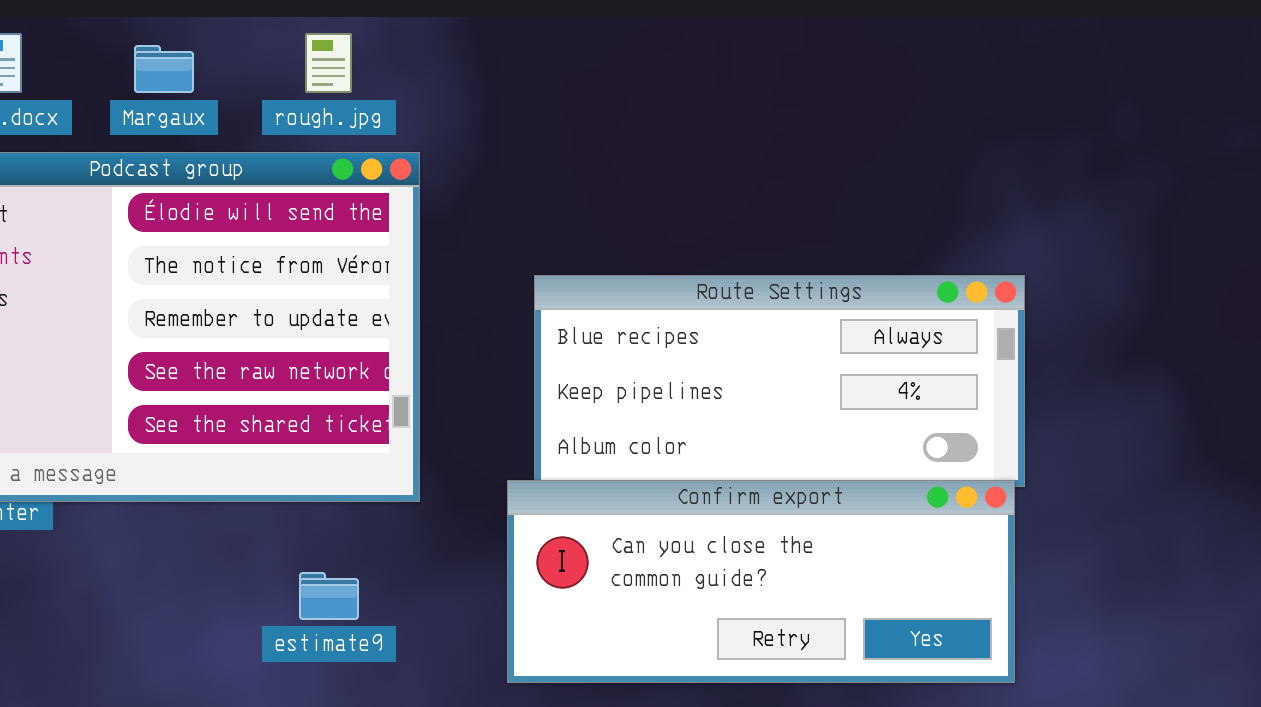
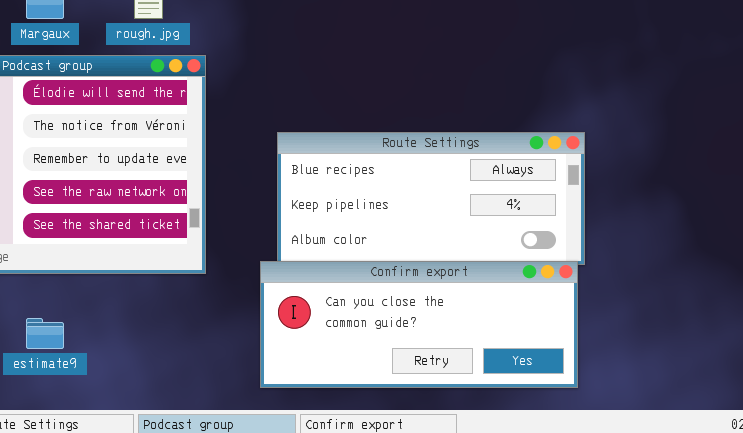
estimate9: [299,572,359,620] -> [26,318,64,349], moved

